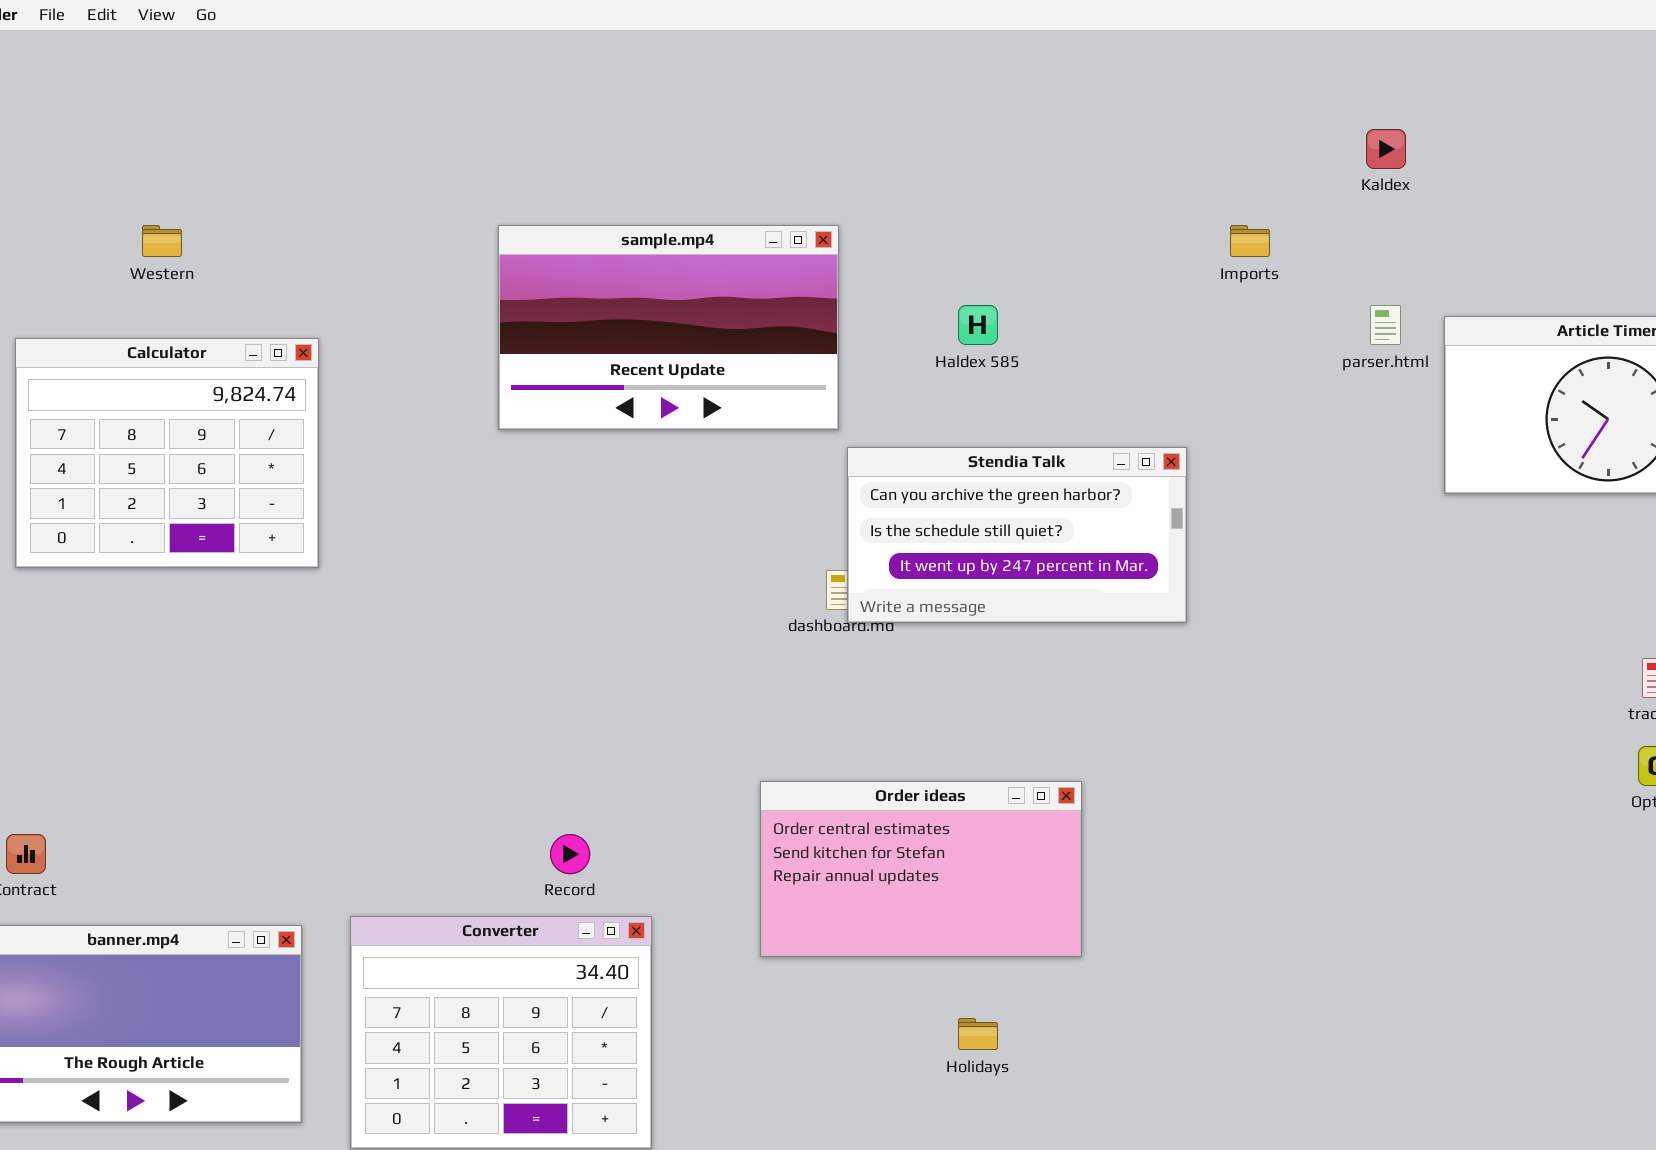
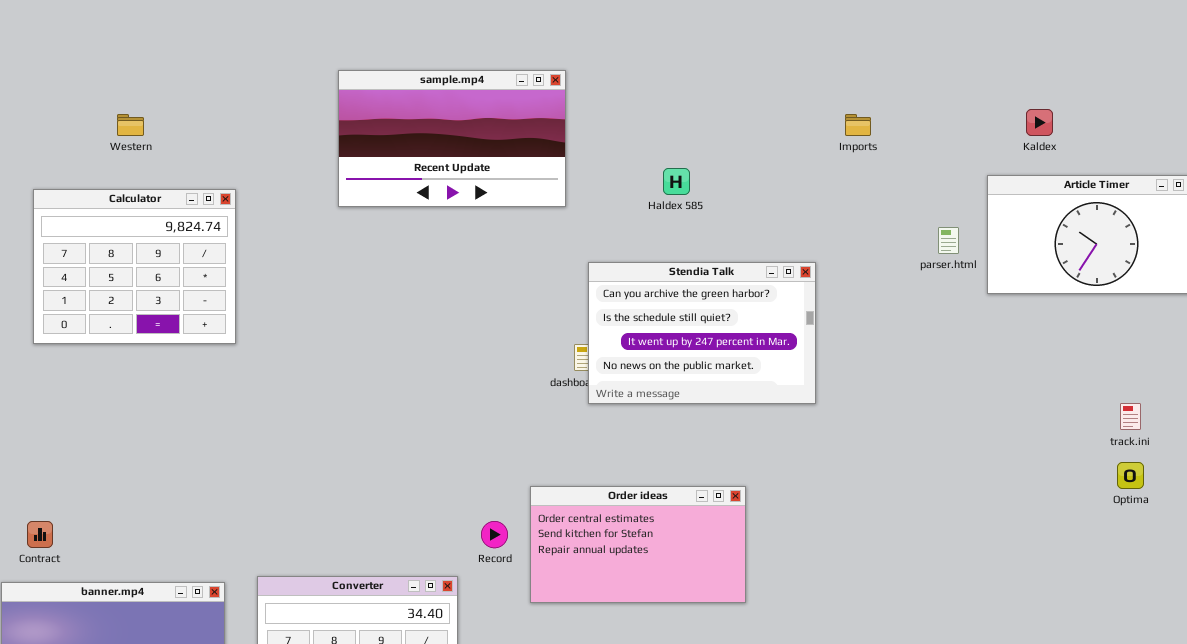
Kaldex: [1366,129,1406,169] -> [1026,109,1053,136], moved
sample.mp4: [498,225,839,430] -> [338,70,566,207], moved
parser.html: [1370,305,1401,345] -> [938,227,959,254], moved
Stendia Talk: [847,447,1187,623] -> [588,262,816,404], resized
Record: [550,834,590,874] -> [481,521,508,548], moved

